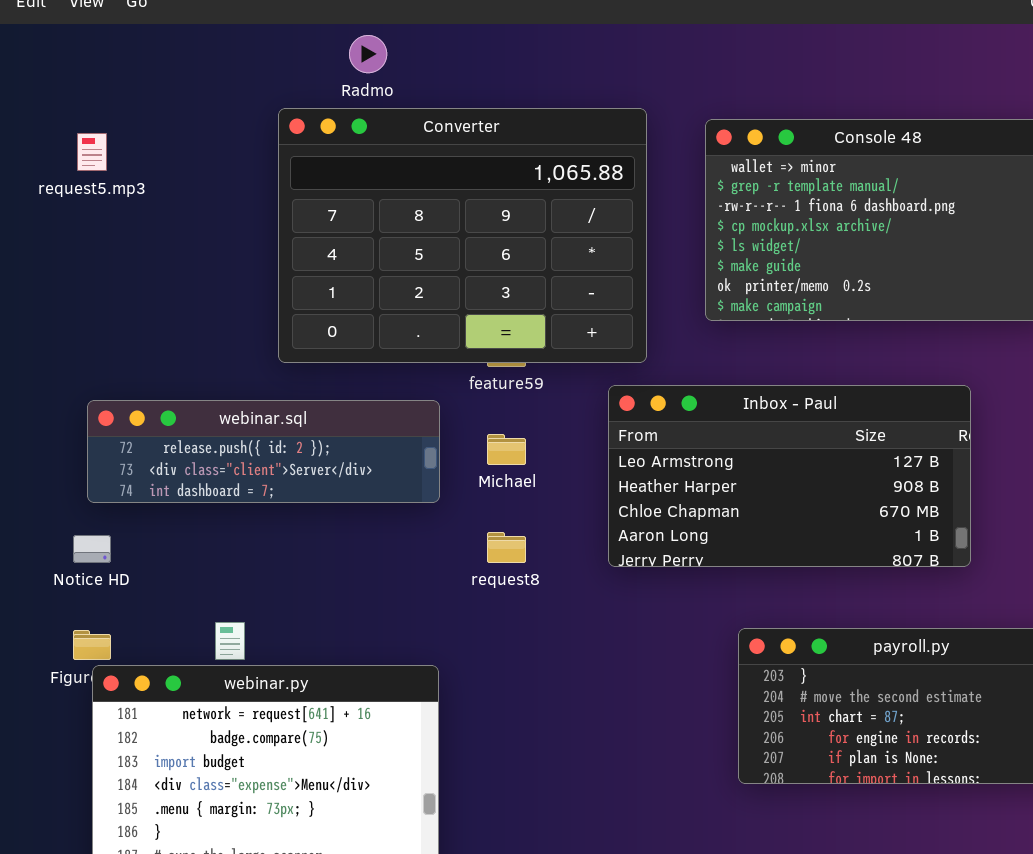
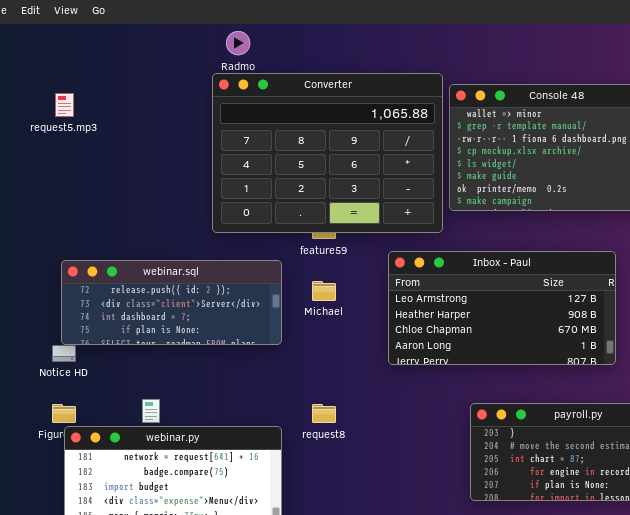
Converter: [278,108,647,363] -> [212,73,443,233], moved
webinar.sql: [87,400,440,503] -> [61,260,282,345], resized
request8: [487,532,526,563] -> [312,404,336,423], moved

